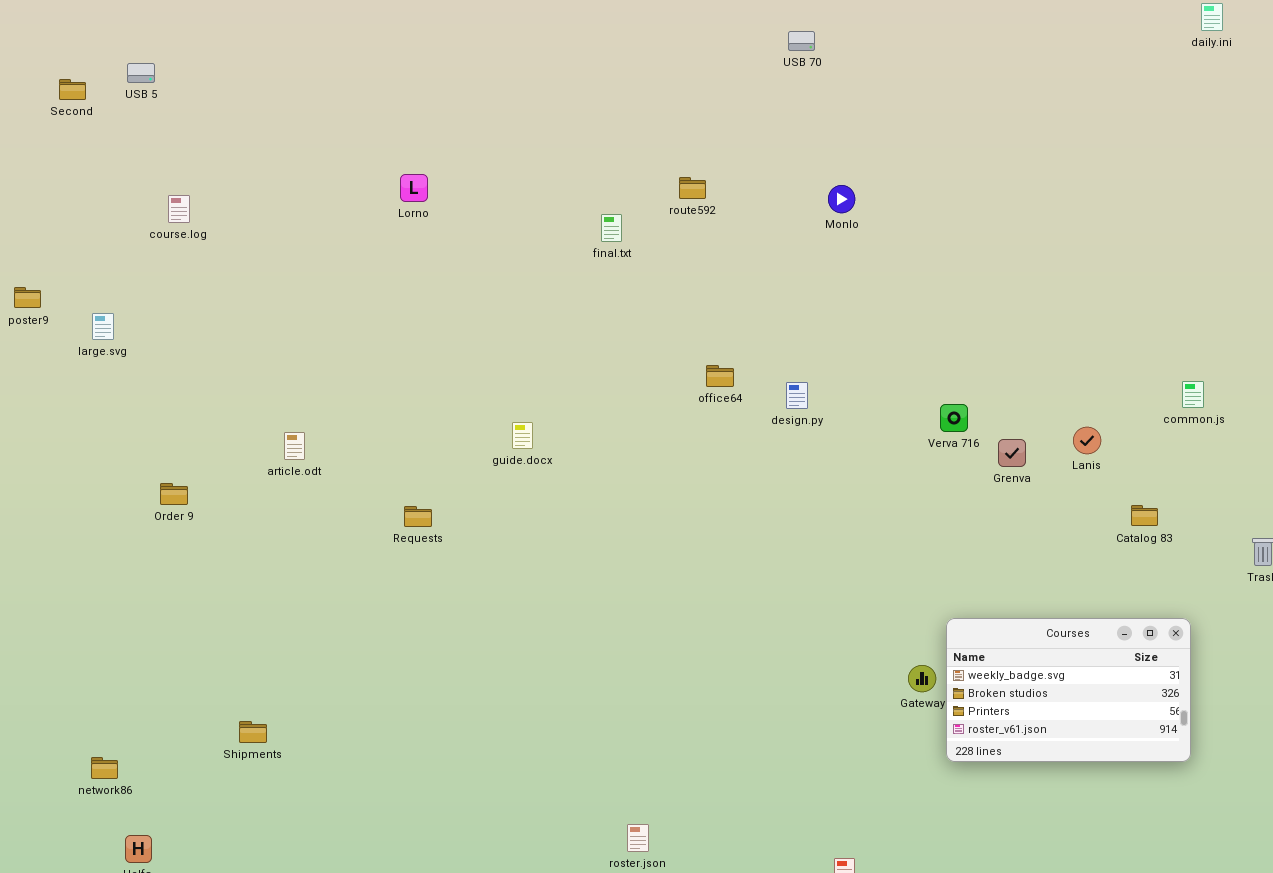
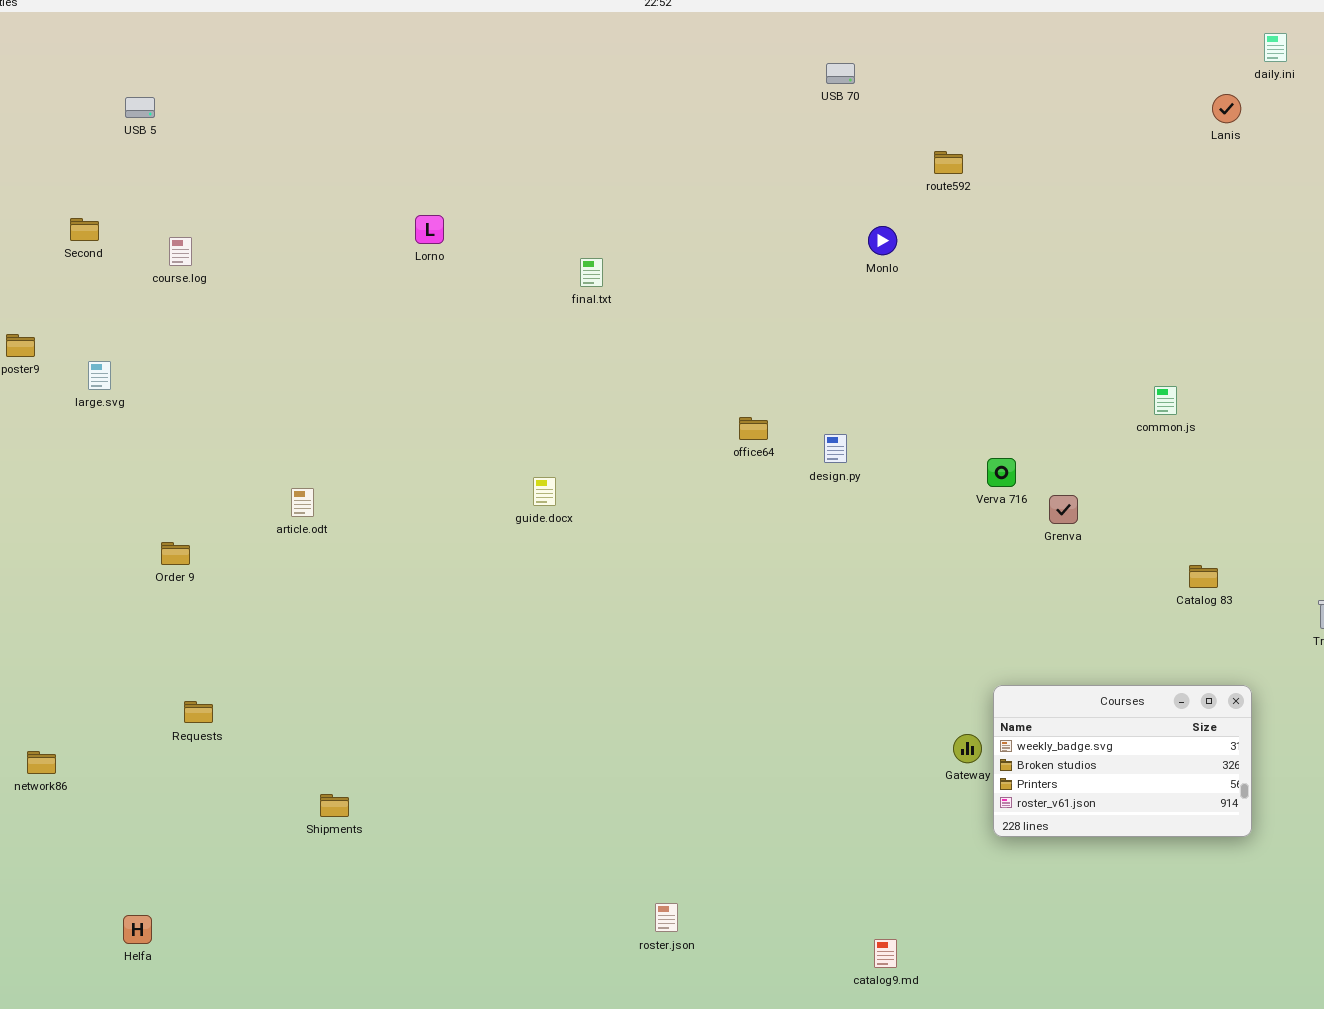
Second: [59,79,86,100] -> [70,218,99,241], moved
route592: [679,177,706,199] -> [934,151,963,174], moved
final.txt: [601,214,622,242] -> [580,258,603,287], moved
common.js: [1182,381,1204,408] -> [1154,386,1177,415], moved
Lanis: [1073,427,1101,454] -> [1212,94,1241,123], moved
Requests: [404,506,432,527] -> [184,701,213,723], moved
Shipments: [239,721,267,743] -> [320,794,349,817], moved
network86: [91,757,118,779] -> [27,751,56,774], moved

